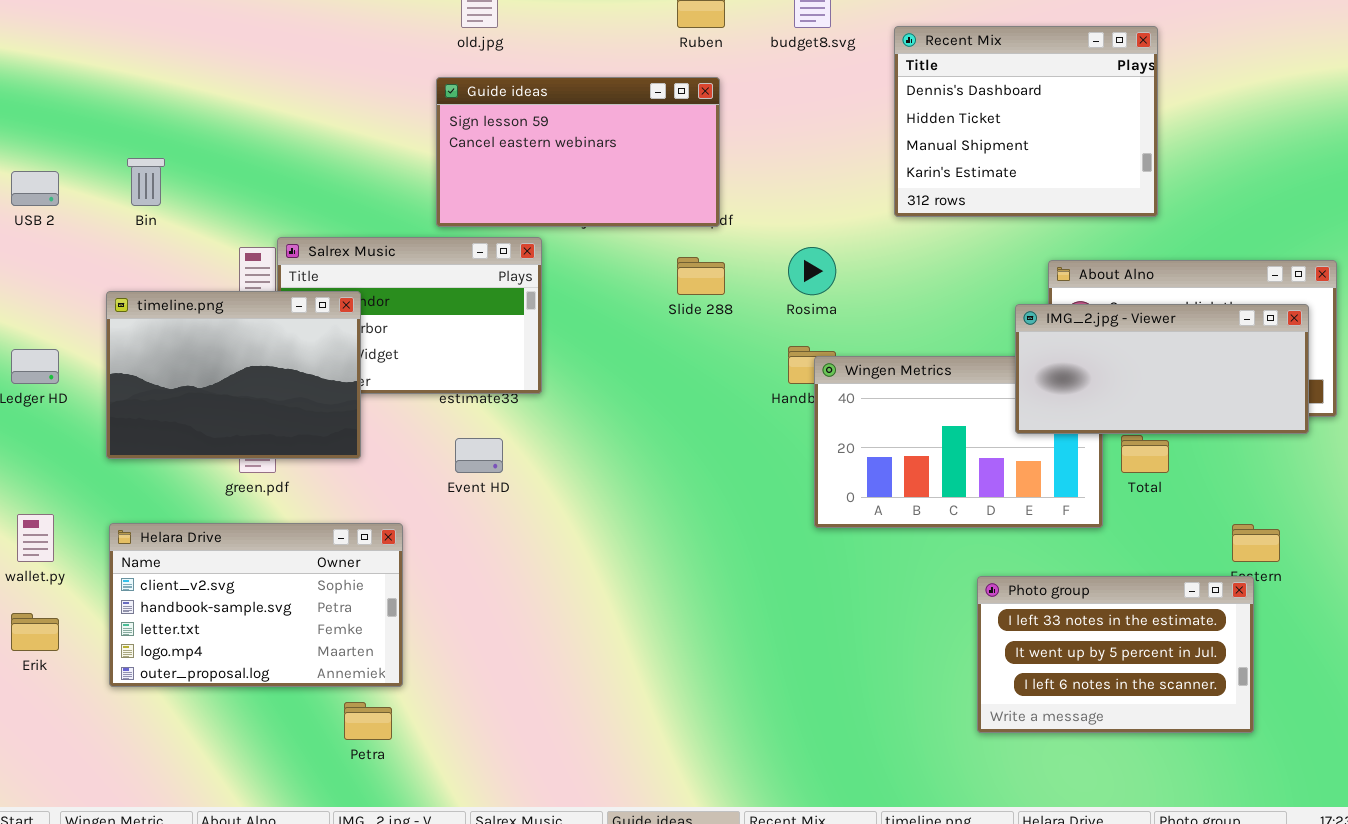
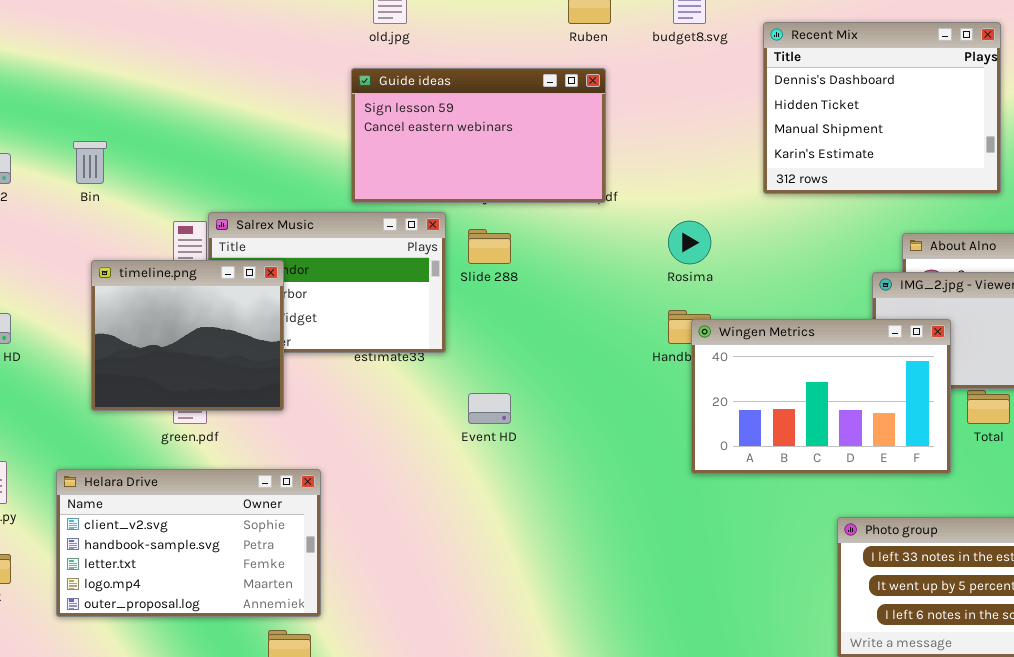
Slide 288: [677,257,725,295] -> [468,229,511,264], moved
timeline.png: [106,291,361,459] -> [91,260,284,411], resized
Wingen Metrics: [814,356,1103,528] -> [691,319,951,474], raised
Event HD: [455,438,503,473] -> [468,393,511,424], moved

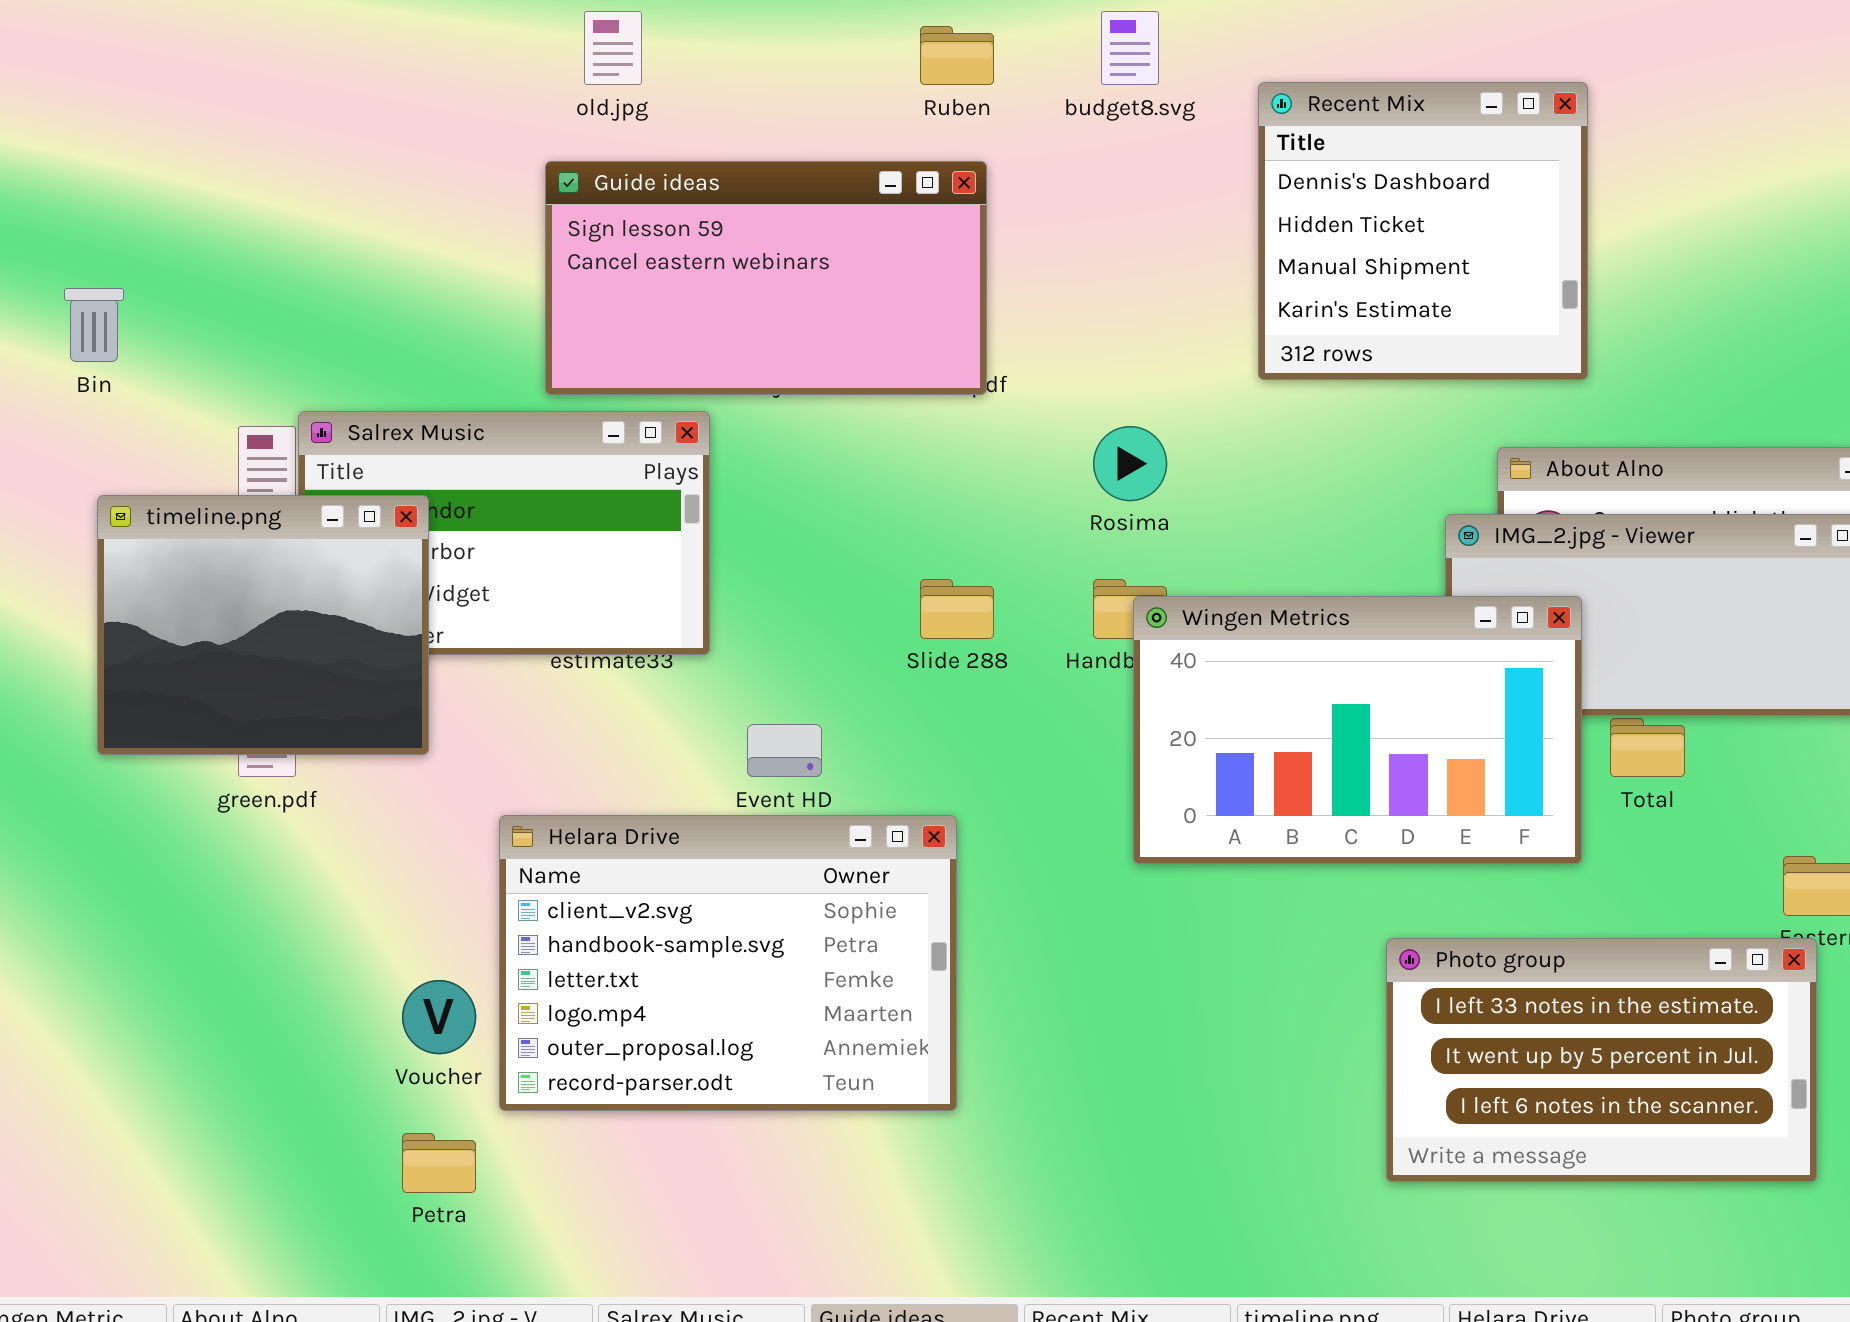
Recent Mix: [763,22,1001,194] -> [1258,82,1588,380], resized
Slide 288: [468,229,511,264] -> [920,579,994,639], moved
Helara Drive: [56,469,321,617] -> [499,815,957,1111], moved, resized

